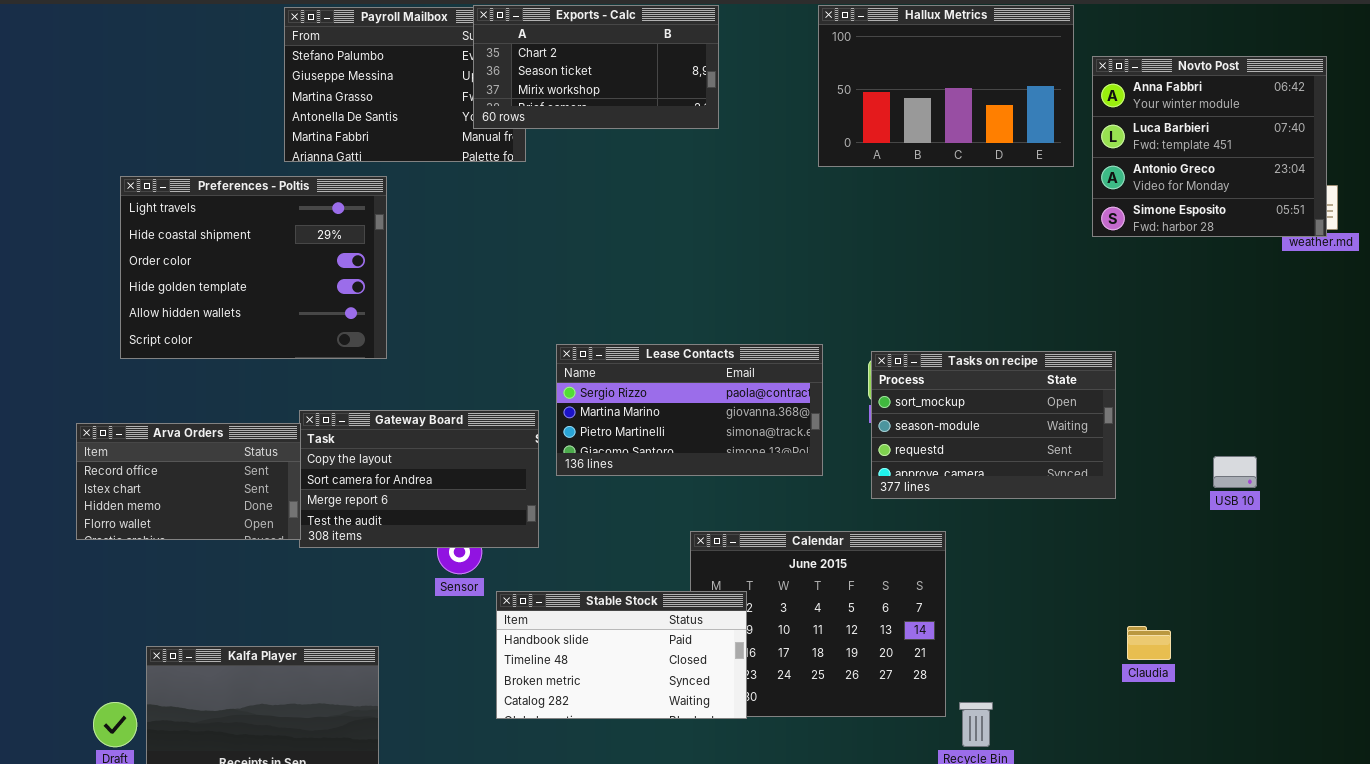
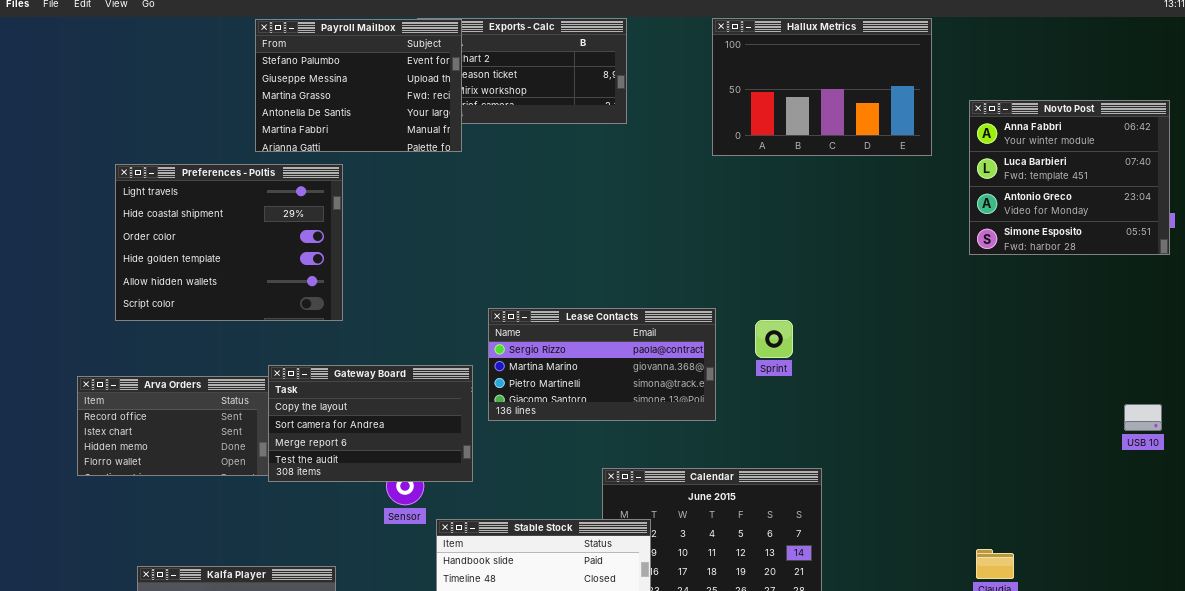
Payroll Mailbox: [284,7,526,162] -> [255,19,462,152], raised
Novto Post: [1092,56,1327,237] -> [969,100,1170,255], moved
Tasks on recipe: [871,351,1116,499] -> none, closed
USB 10: [1213,456,1257,488] -> [1124,404,1162,431], moved

